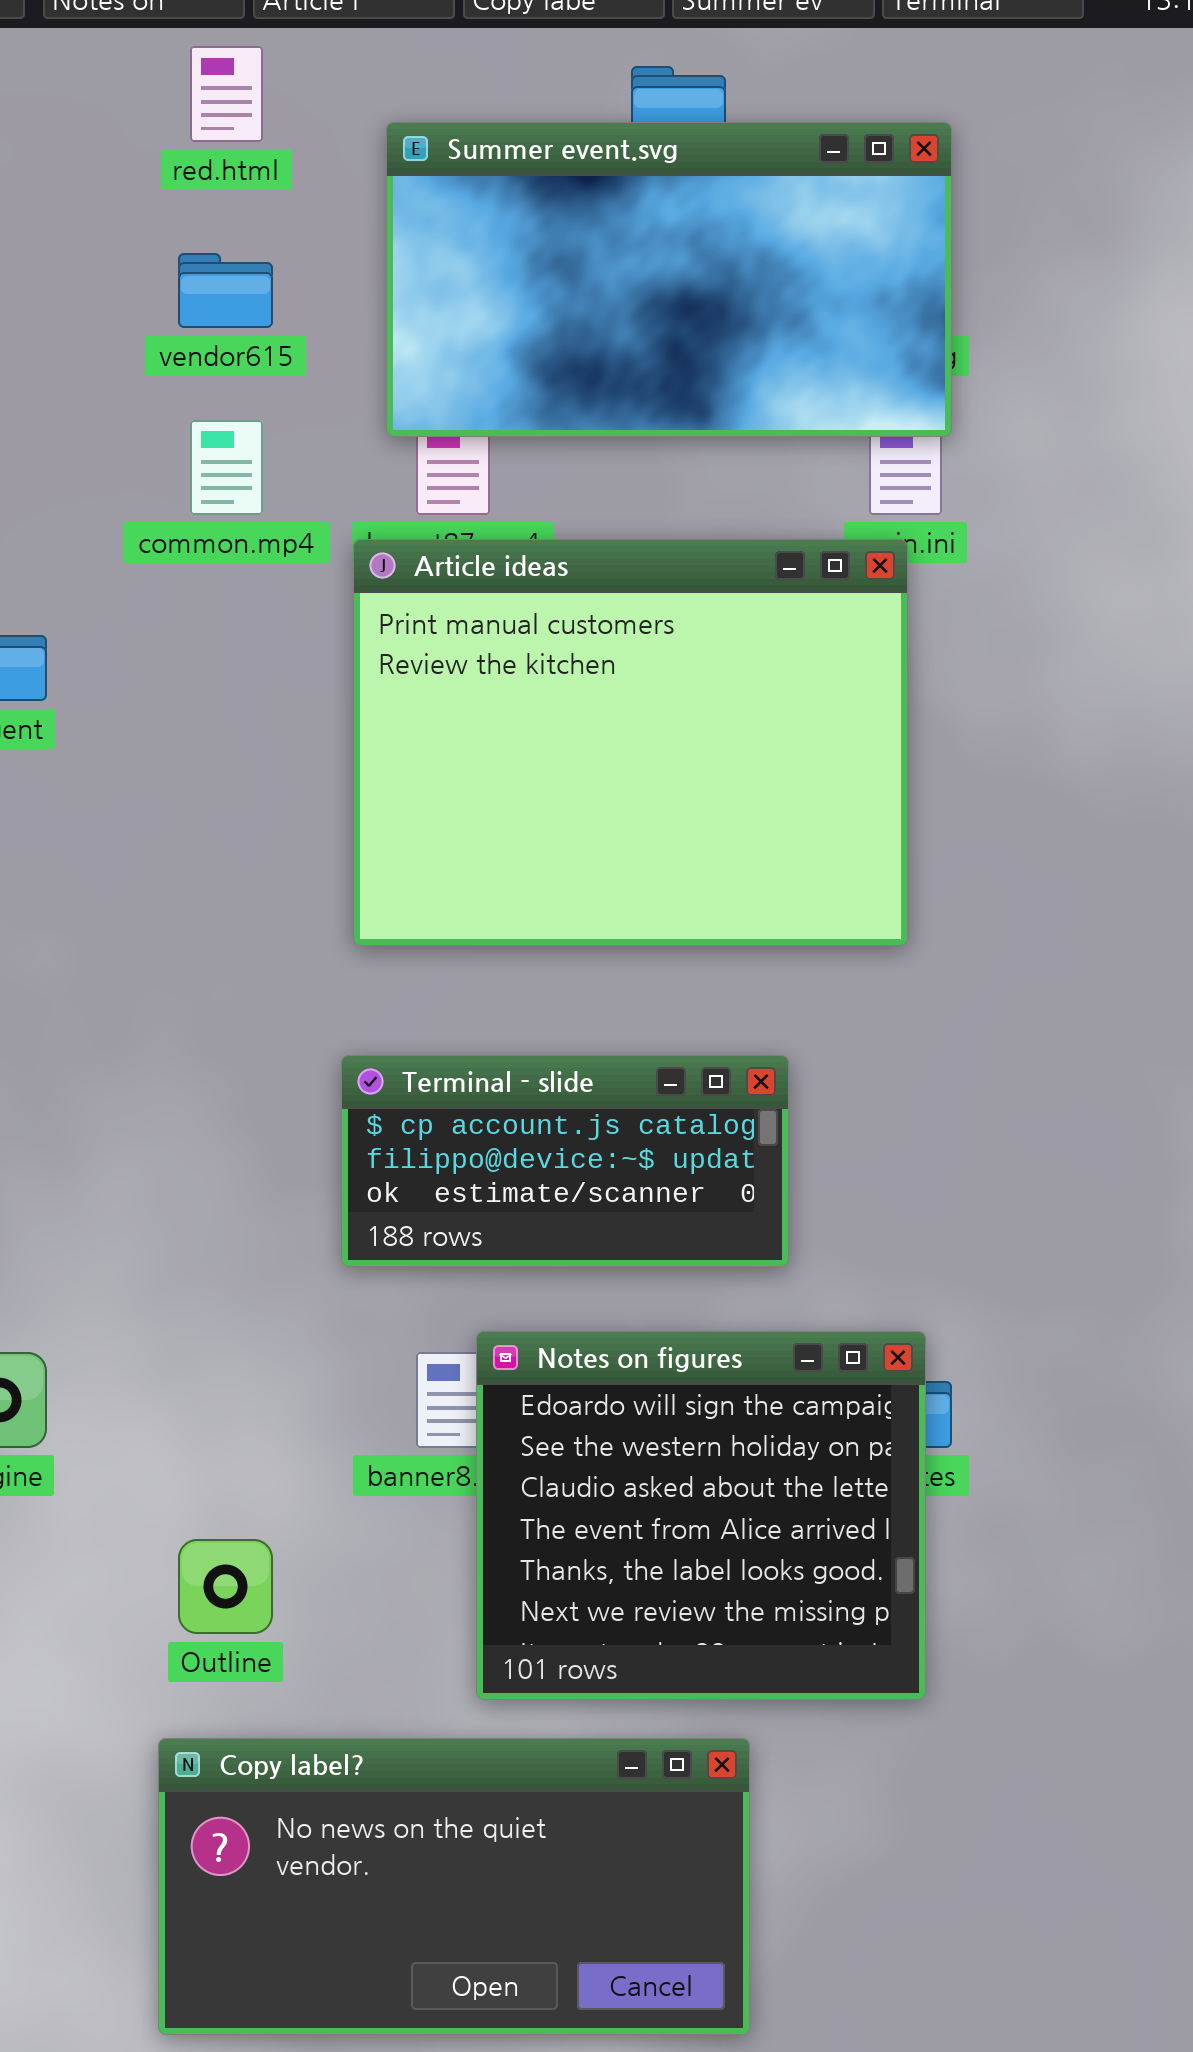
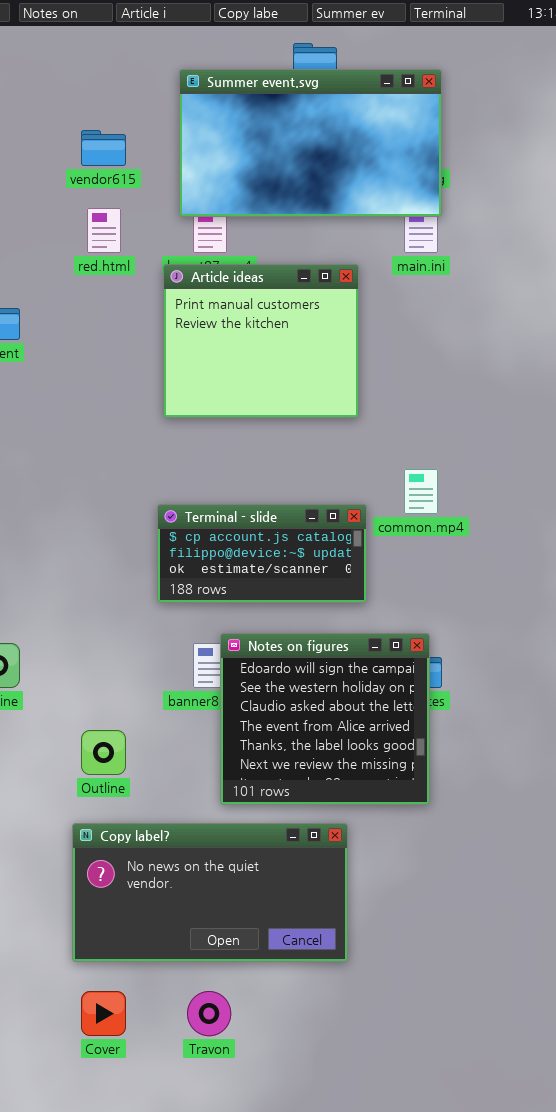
red.html: [190,46,263,142] -> [87,208,121,253], moved
common.mp4: [190,420,263,515] -> [404,469,438,514], moved
Article ideas: [353,539,908,946] -> [163,264,359,418], resized

